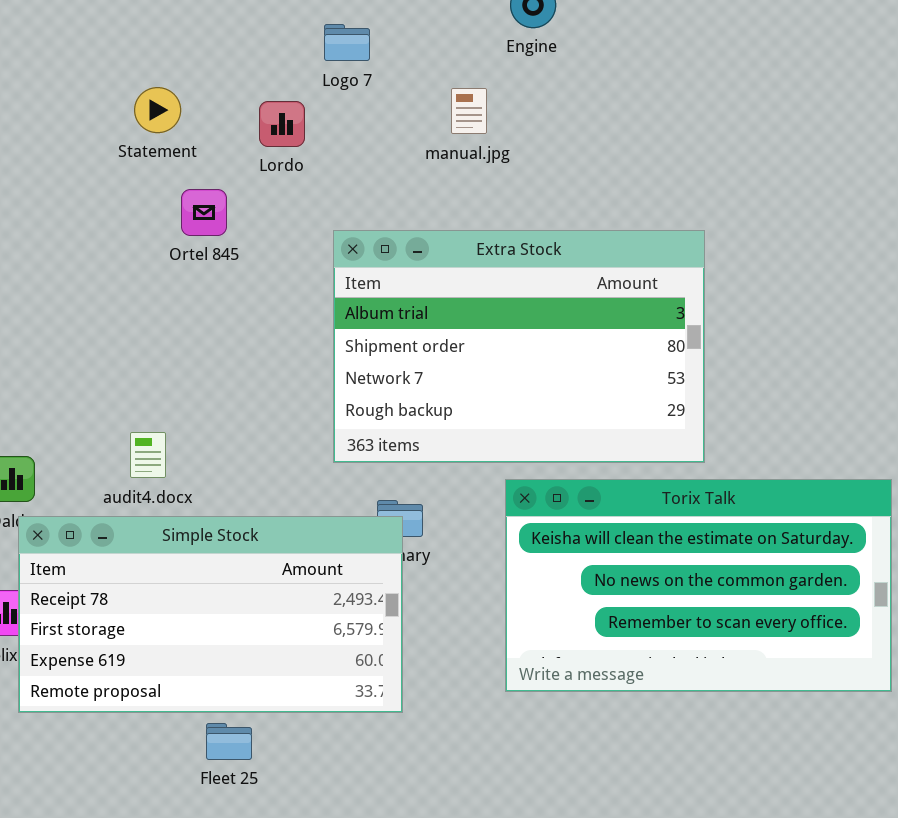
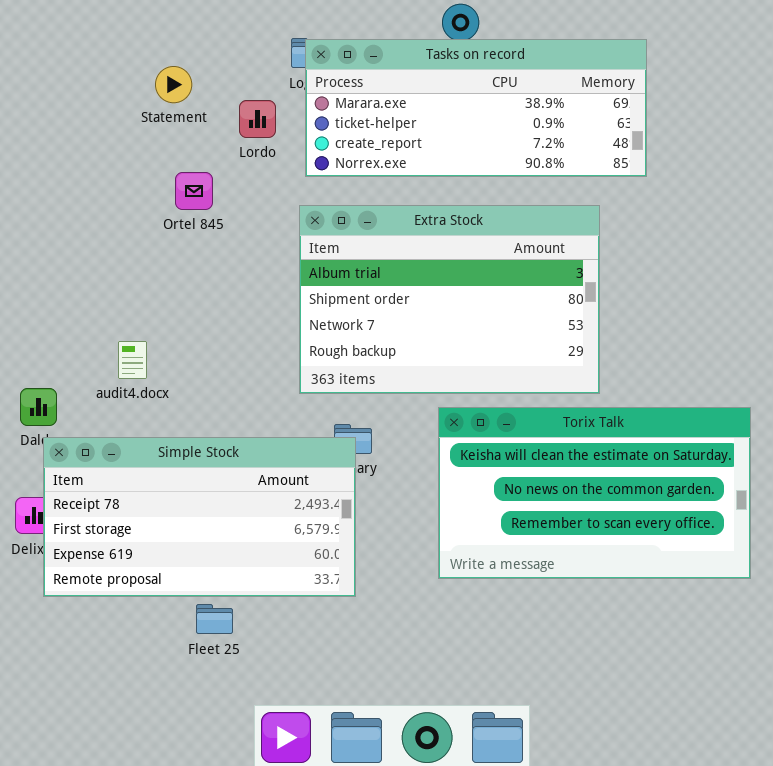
Tasks on record: none -> [305,39,647,177], opened
Statement: [134,87,181,133] -> [155,66,192,103], moved
audit4.docx: [130,432,166,478] -> [118,341,147,379], moved

